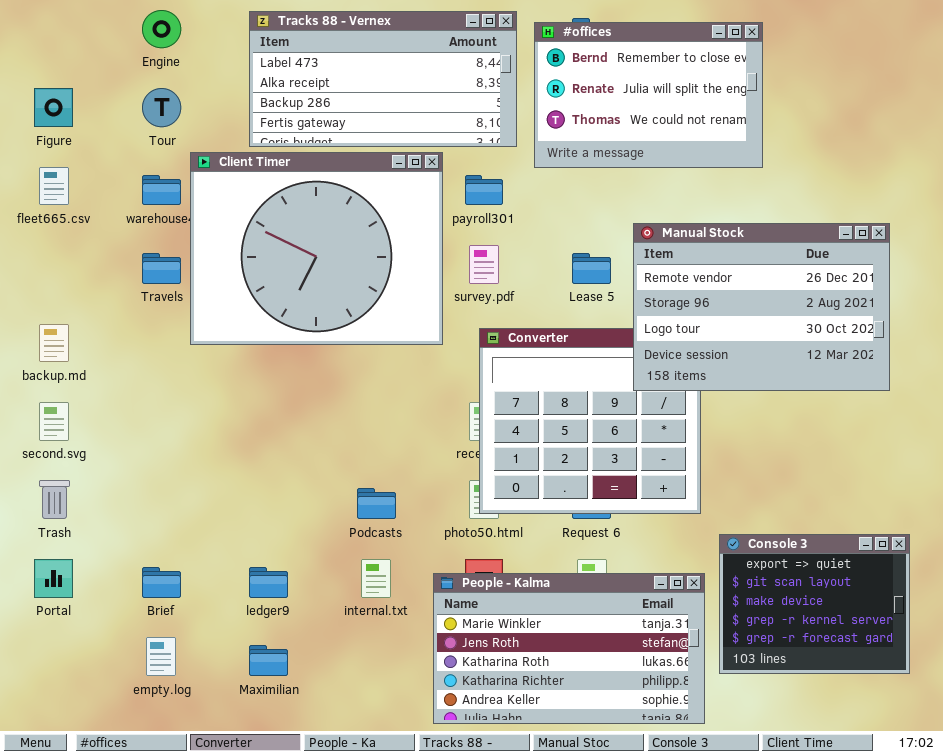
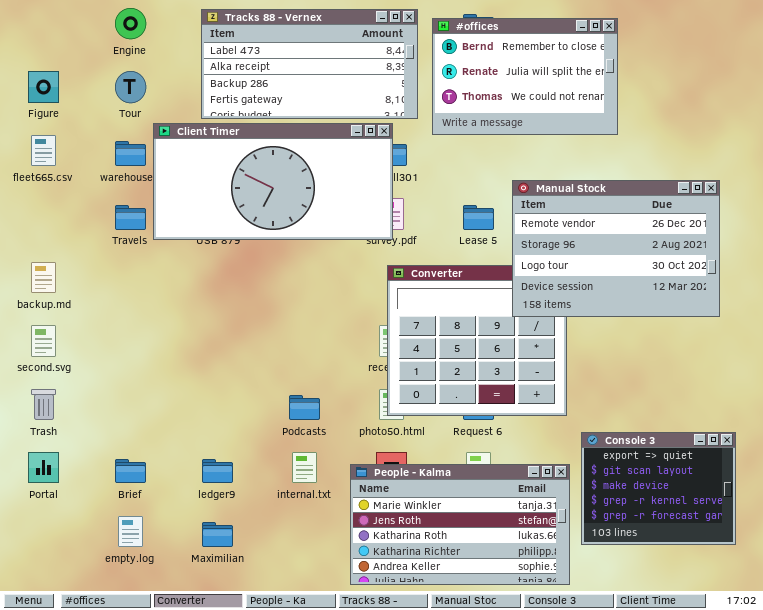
Client Timer: [190,152,443,345] -> [153,123,393,240], resized

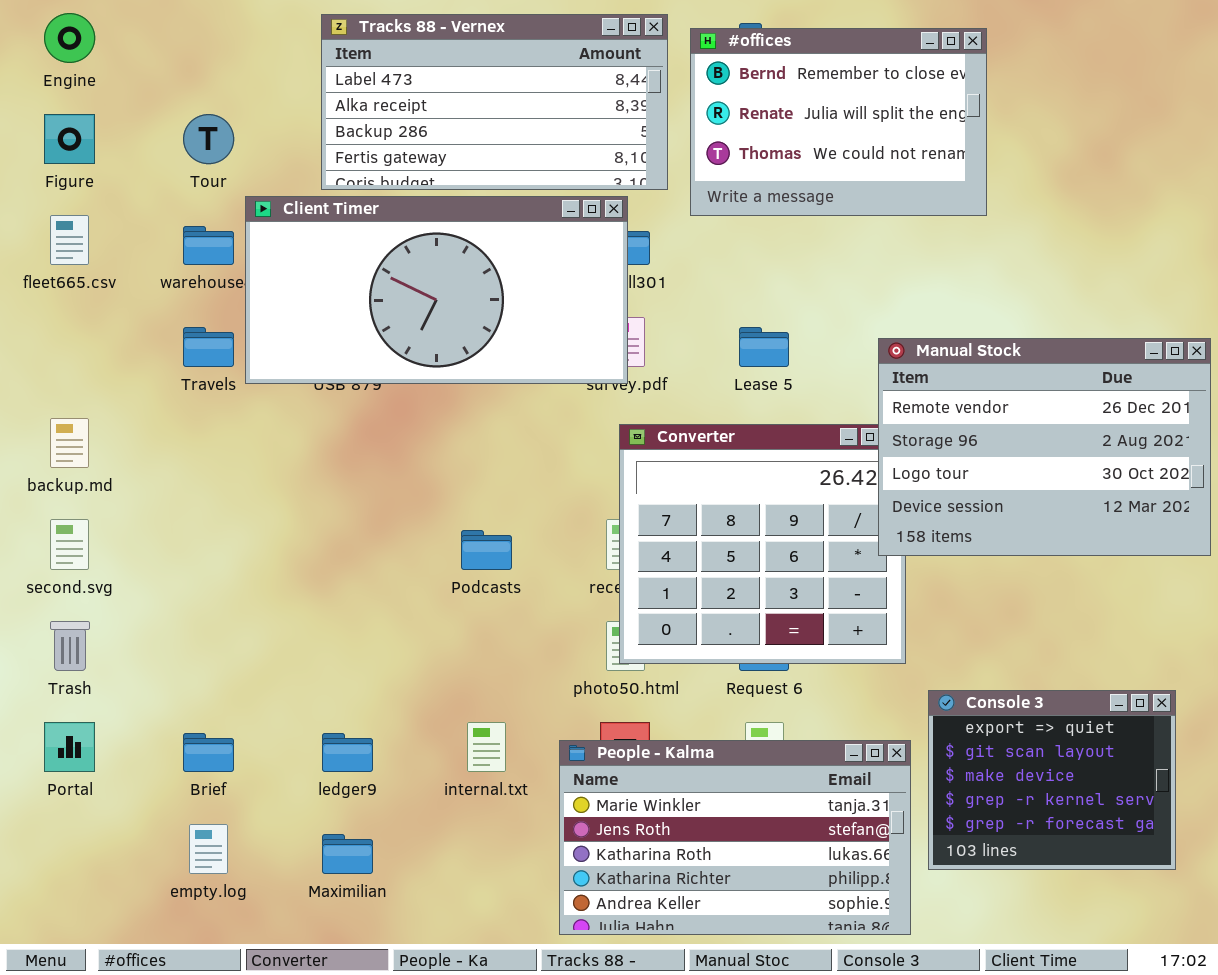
Engine: [115,8,146,39] -> [44,13,95,63], moved
Manual Stock: [512,180,720,317] -> [878,338,1211,556], moved
Podcasts: [289,395,320,420] -> [461,530,512,570], moved

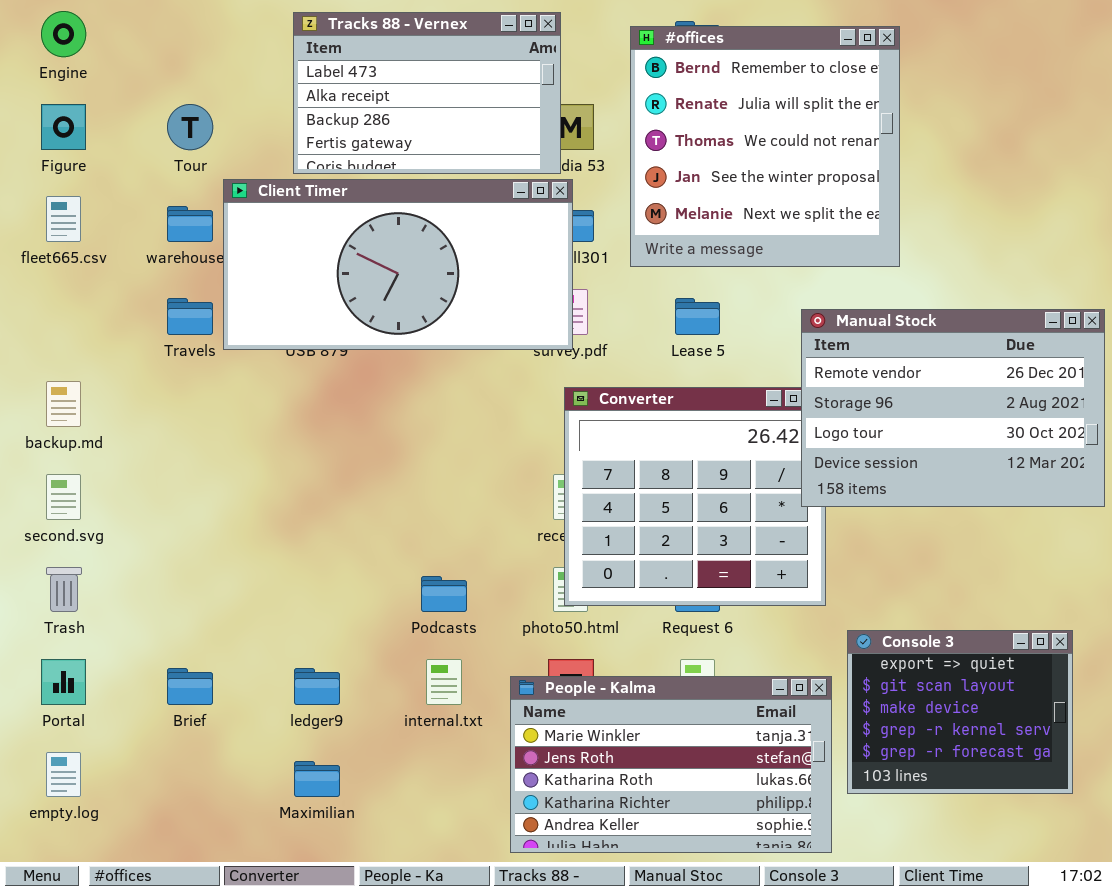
Tracks 88 - Vernex: [321,14,668,190] -> [293,12,561,174], resized
#offices: [690,28,987,216] -> [630,26,900,267], resized
Podcasts: [461,530,512,570] -> [421,576,467,612], moved
empty.log: [189,824,228,874] -> [46,752,81,797], moved

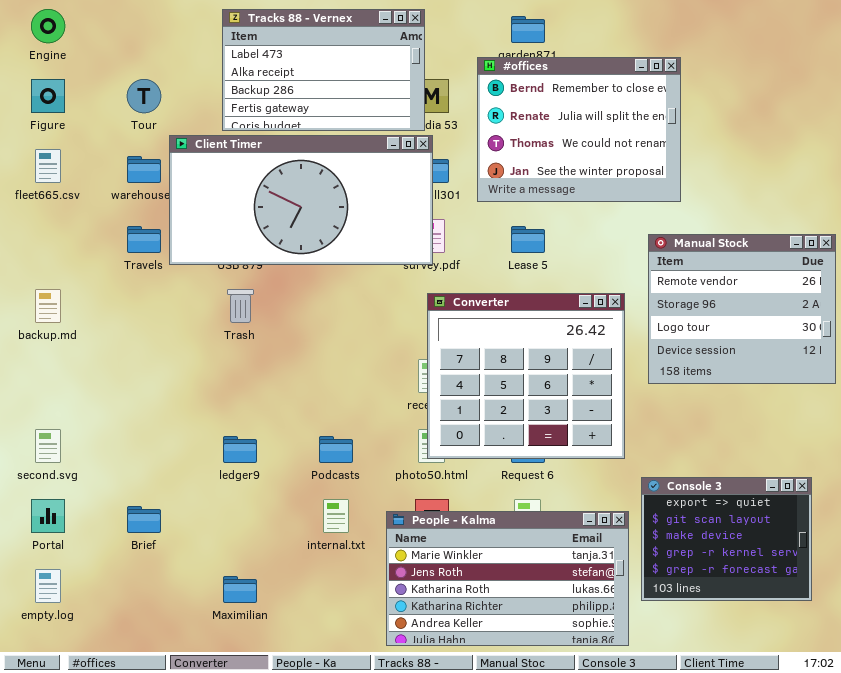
#offices: [630,26,900,267] -> [477,57,681,202], resized
Manual Stock: [801,309,1105,507] -> [648,234,836,384], resized
second.svg: [46,474,81,520] -> [35,429,61,463], moved
Trash: [46,567,82,612] -> [227,289,254,323], moved
ledger9: [294,668,340,705] -> [223,436,257,463], moved

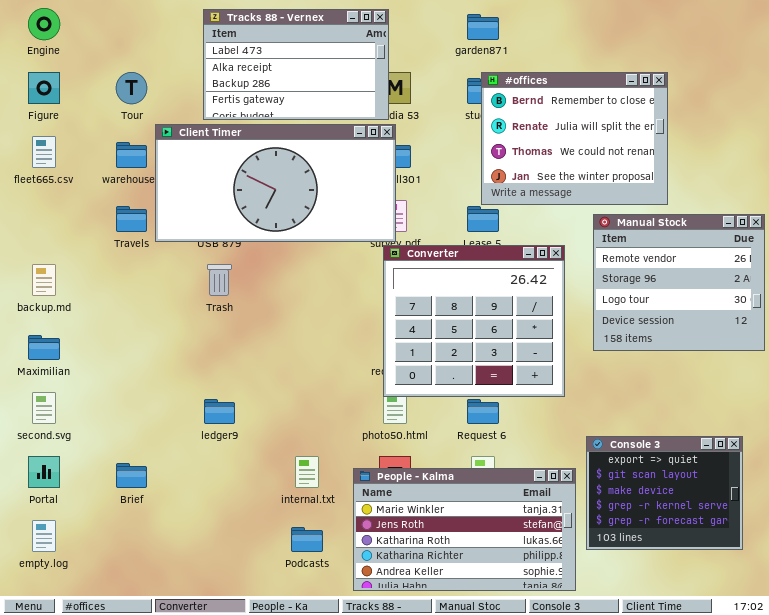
#offices: [477,57,681,202] -> [481,72,668,205], moved
Converter: [427,293,625,459] -> [383,245,565,397], moved
Podcasts: [319,436,353,463] -> [291,527,323,552], moved
Maximilian: [223,576,257,603] -> [28,335,60,360], moved

